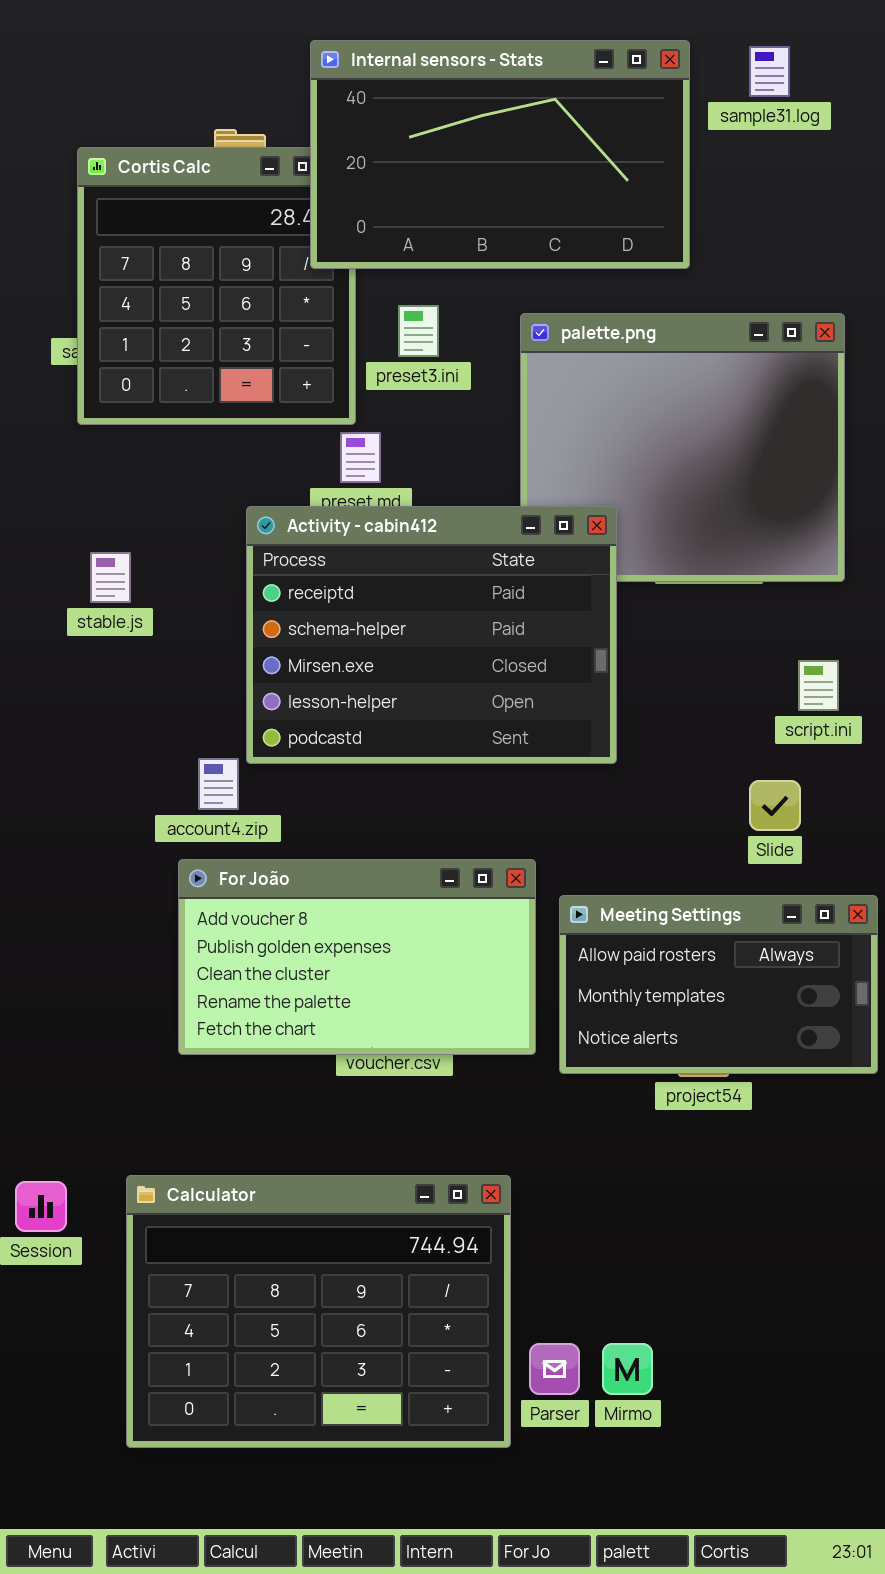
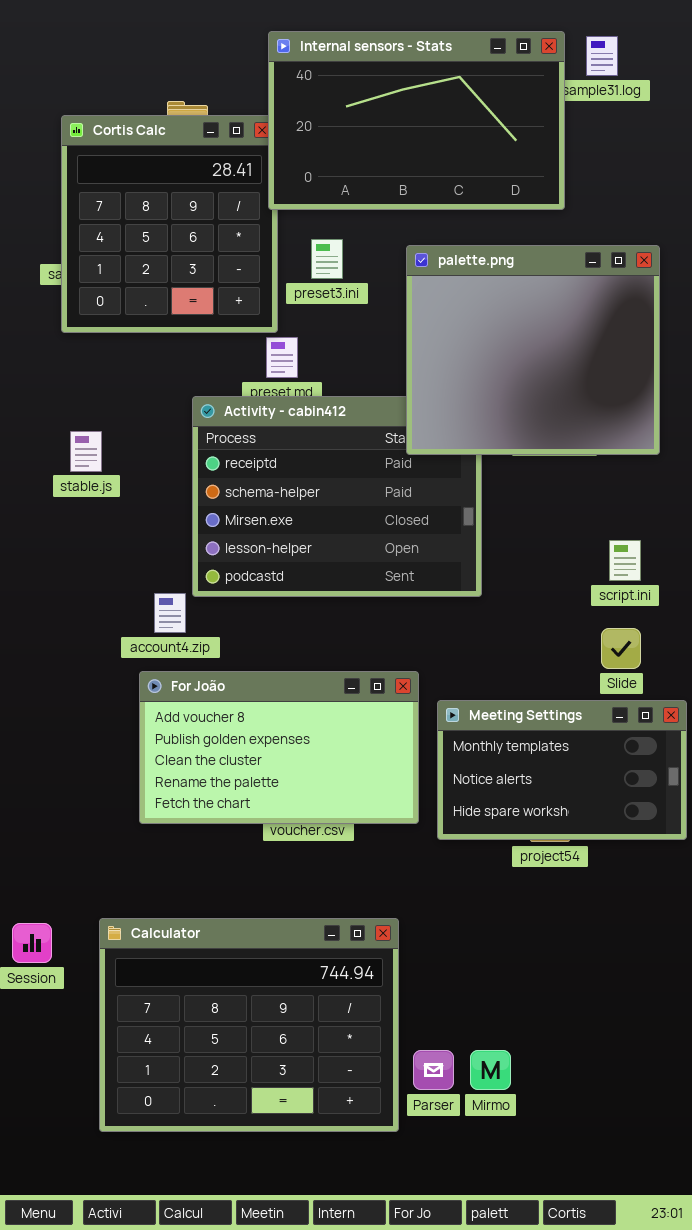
Internal sensors - Stats: [310,40,690,269] -> [268,31,565,210], moved
palette.png: [520,313,845,582] -> [406,245,660,455], raised
script.ini: [798,660,839,711] -> [609,540,641,581], moved
Slide: [749,780,801,831] -> [601,628,641,669], moved
Meeting Settings: [559,895,878,1074] -> [437,700,687,840], scrolled down 1 row

